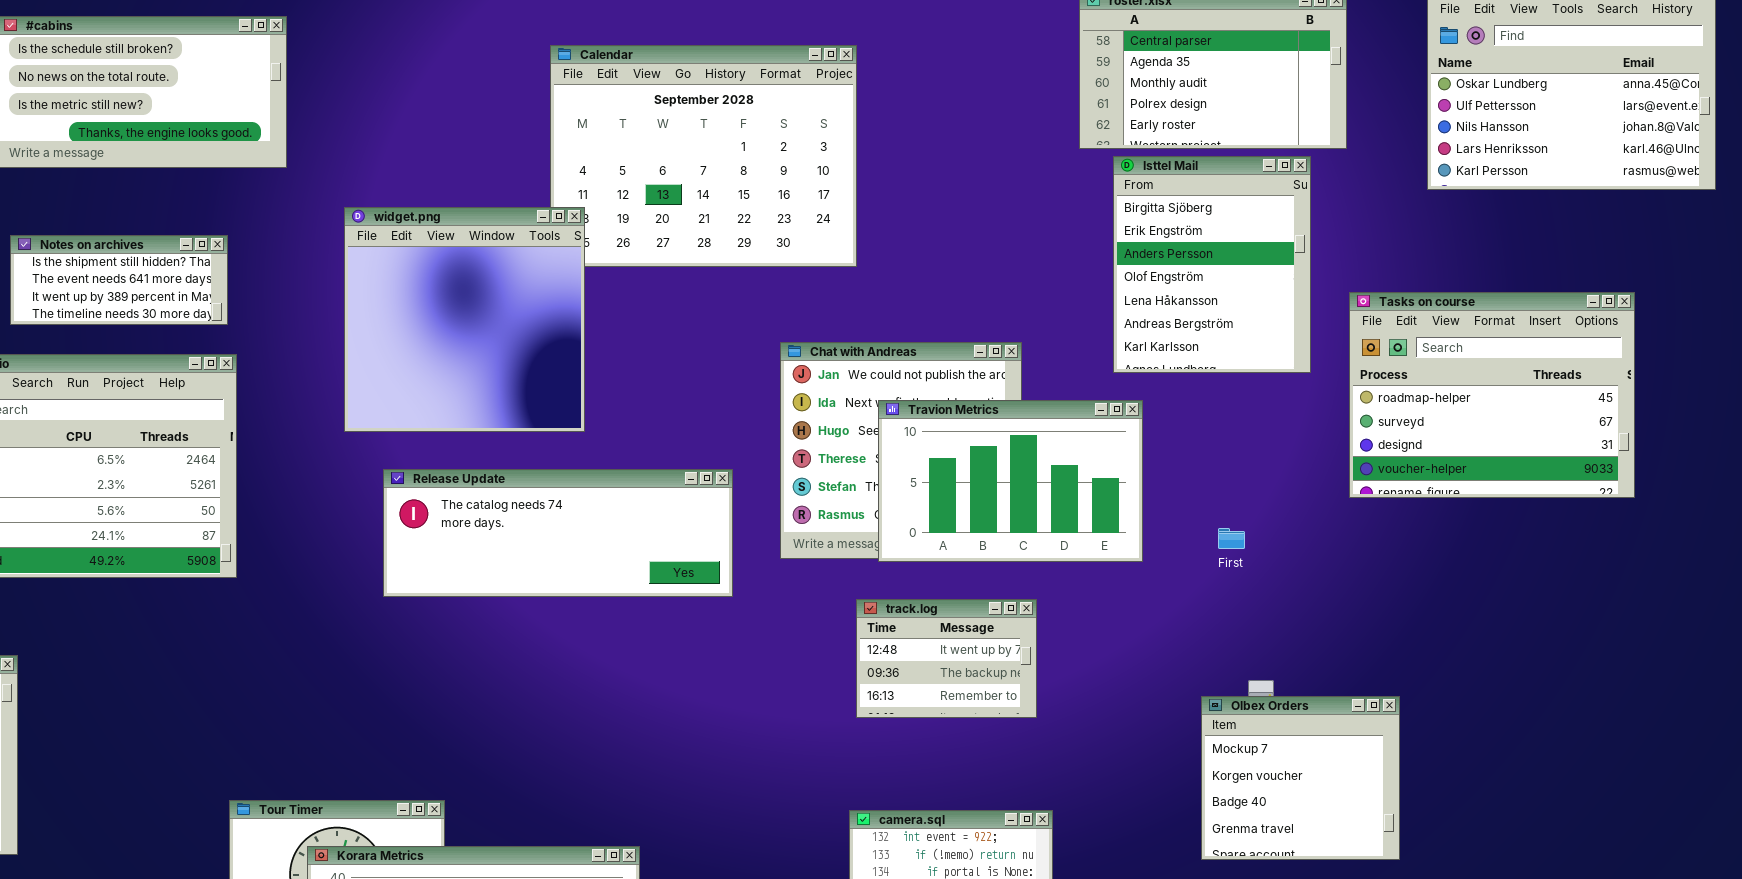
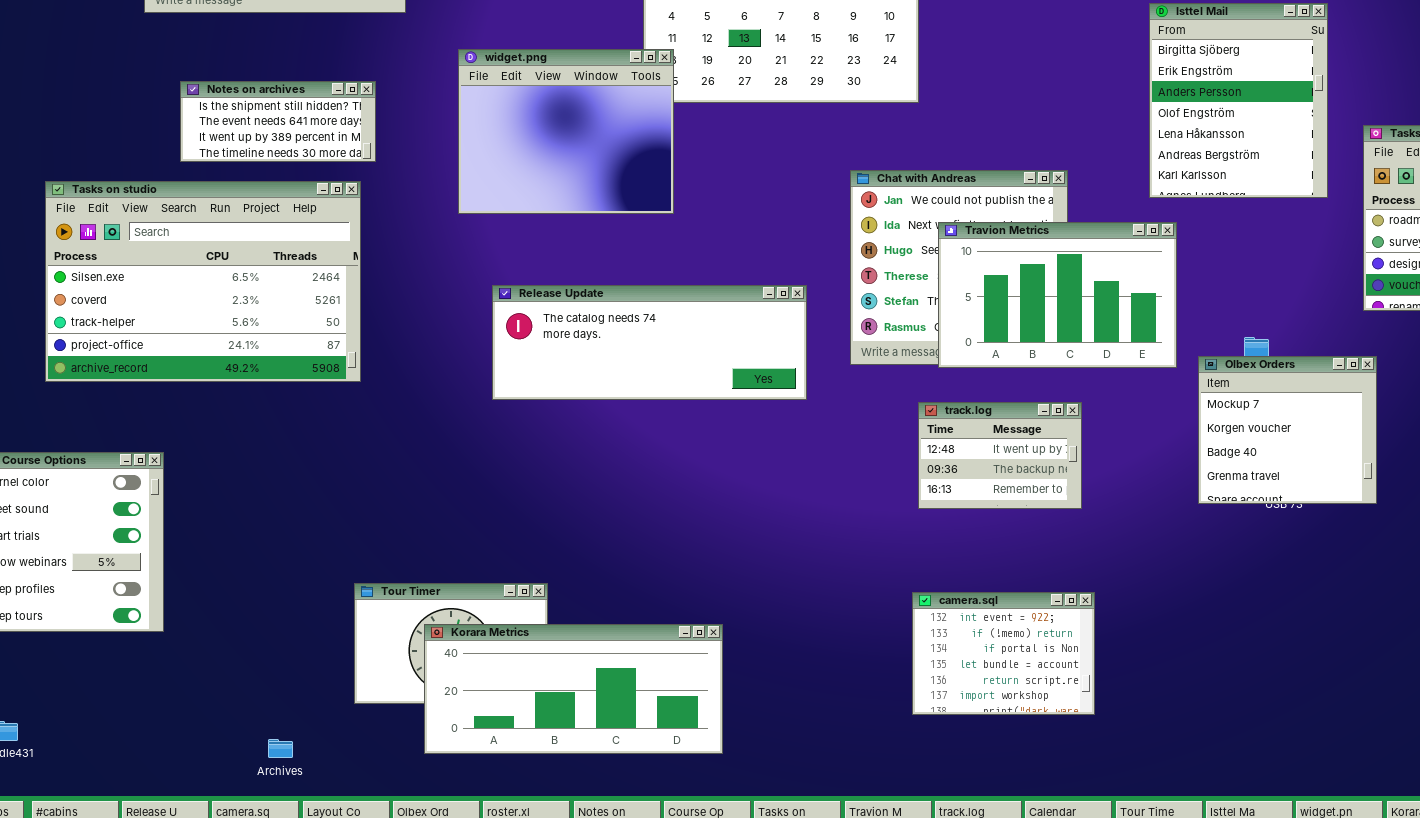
widget.png: [344,207,585,432] -> [458,49,674,214], resized
Notes on archives: [10,235,228,325] -> [180,81,376,162], moved
Olbex Orders: [1201,696,1400,860] -> [1198,356,1377,504], moved

